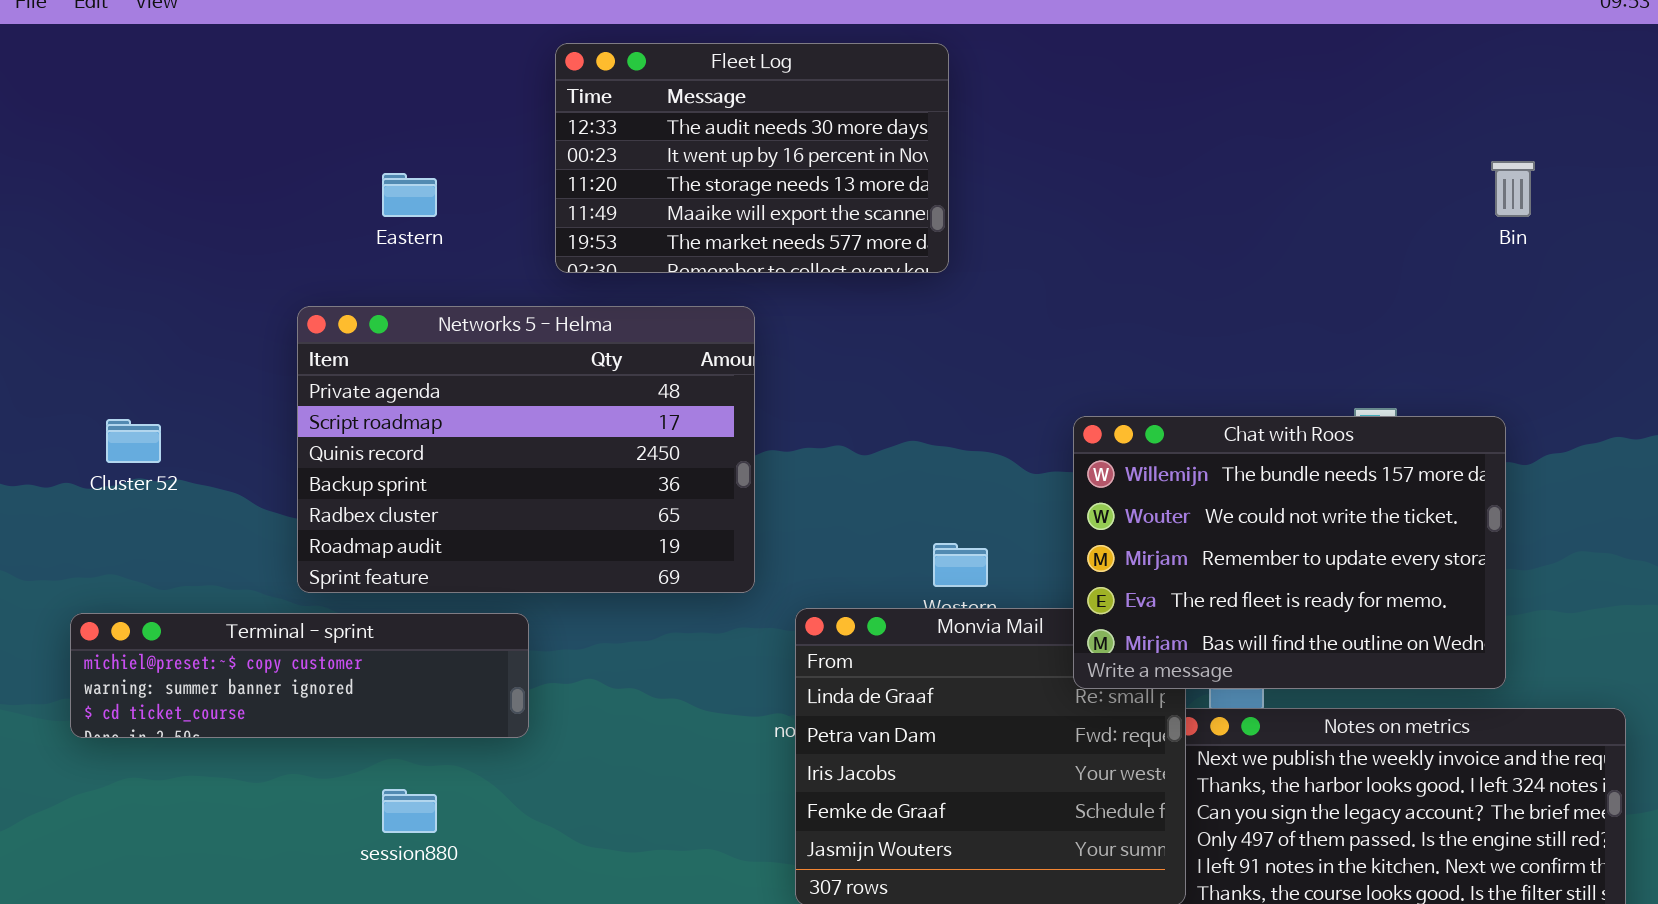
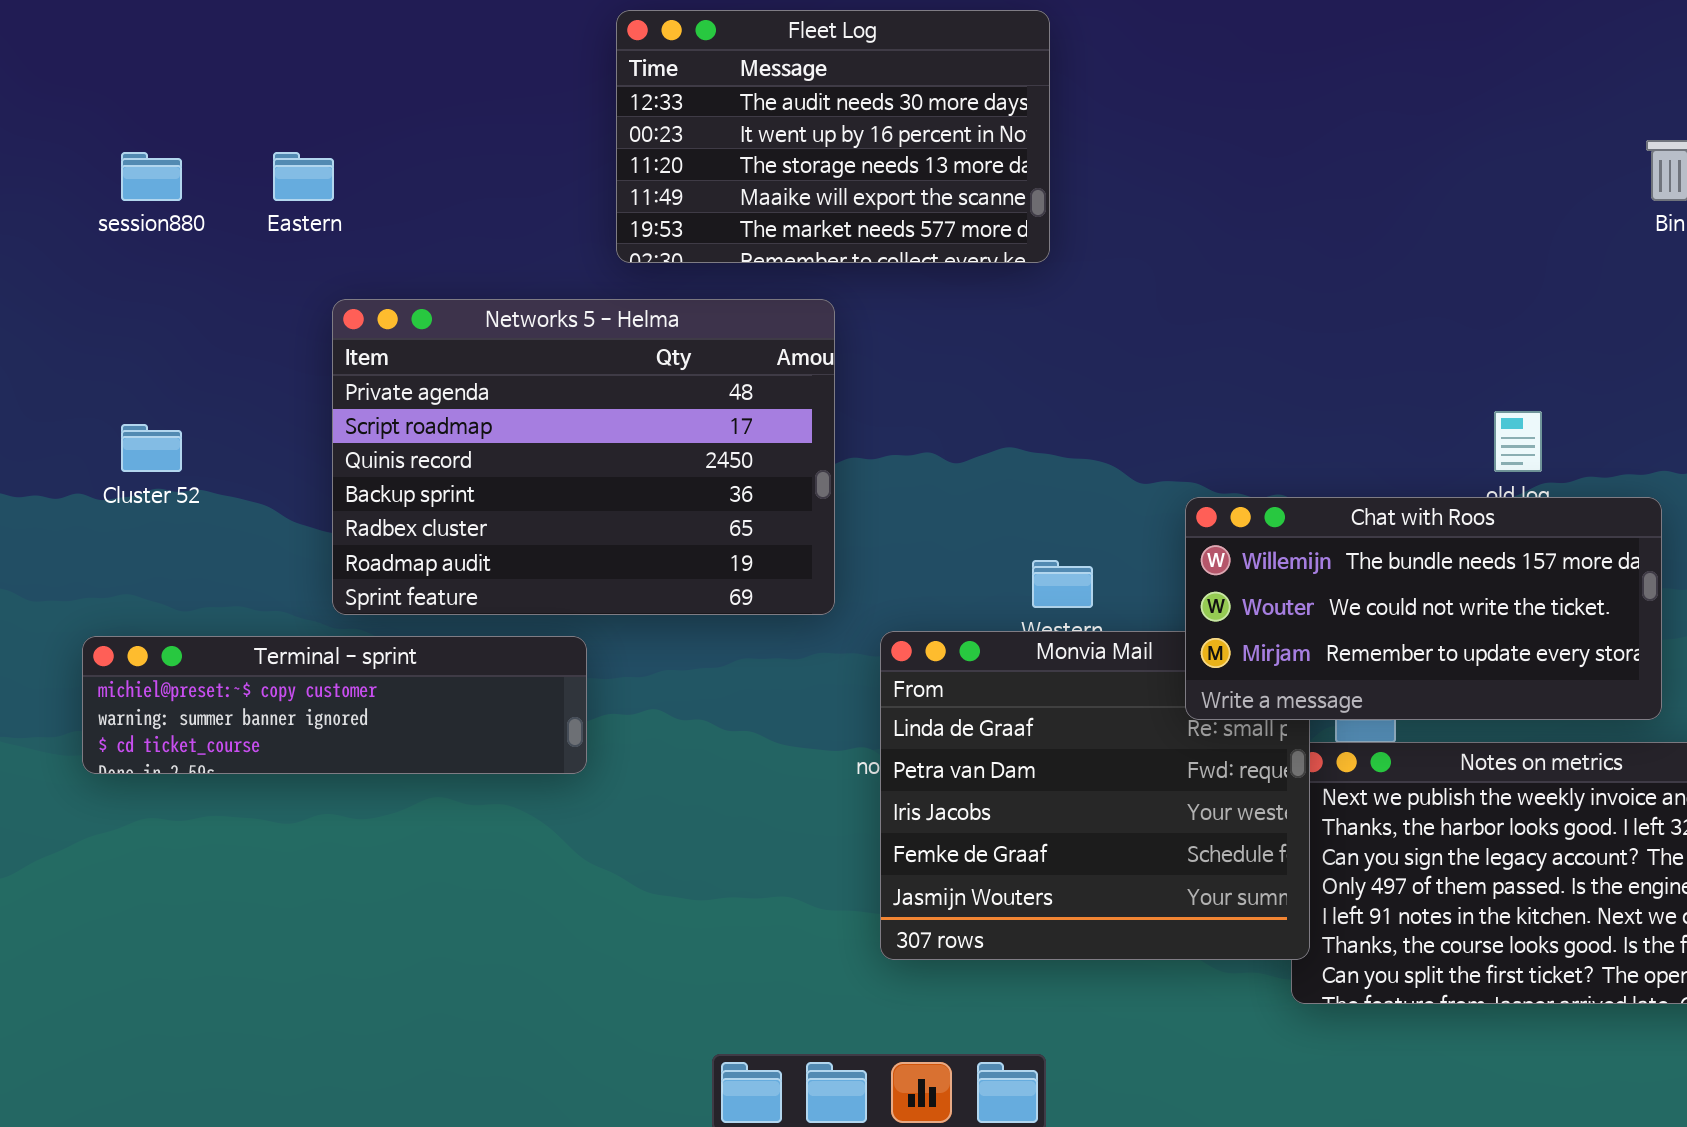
Eastern: [382,173,437,217] -> [273,152,334,201], moved
Chat with Roos: [1073,416,1506,689] -> [1185,497,1662,720], resized
session880: [382,789,437,833] -> [121,152,182,201], moved

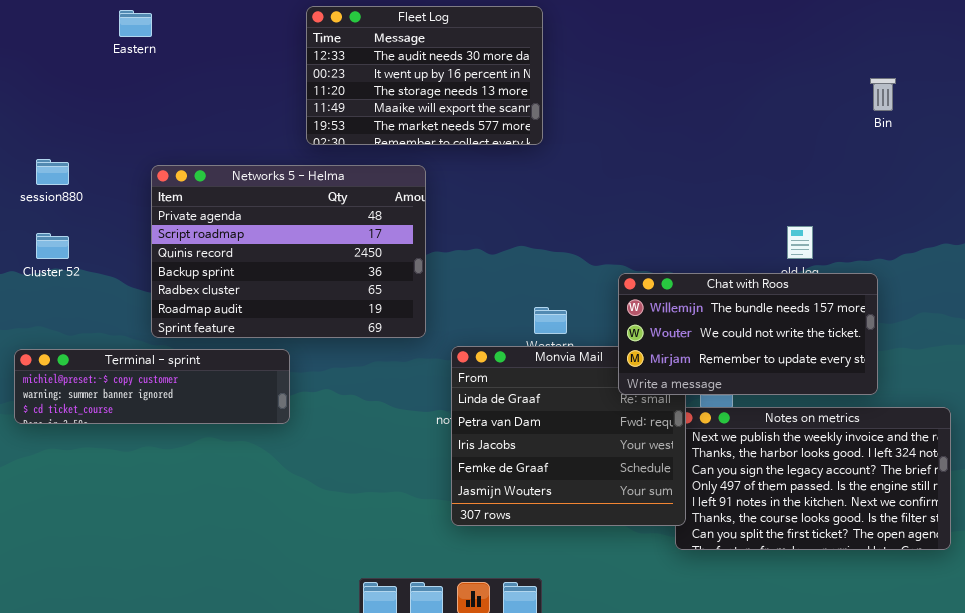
session880: [121,152,182,201] -> [36,159,69,185], moved
Eastern: [273,152,334,201] -> [119,10,152,37], moved

